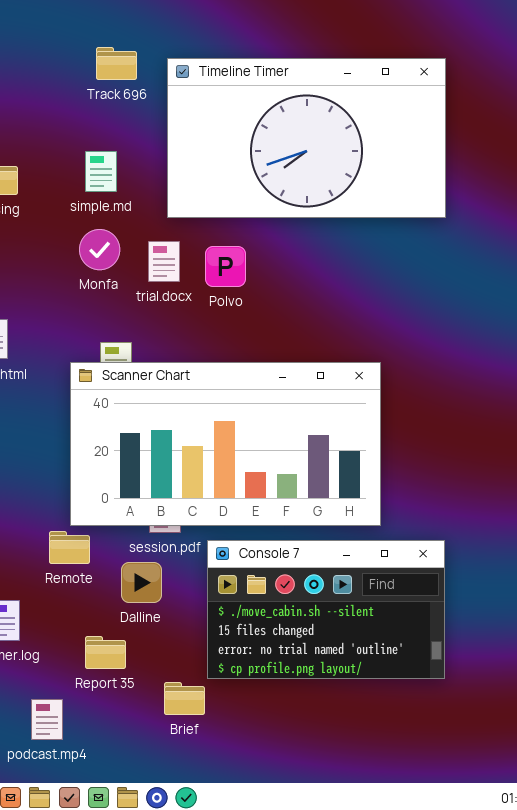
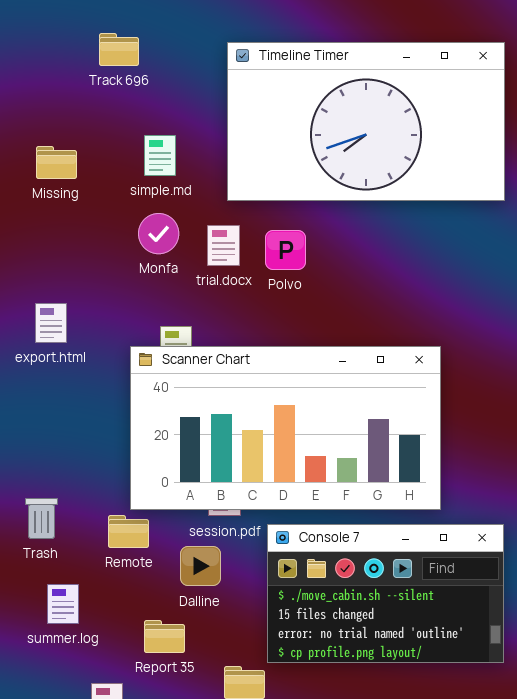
Track 696: [96,47,137,80] -> [99,33,139,66], moved

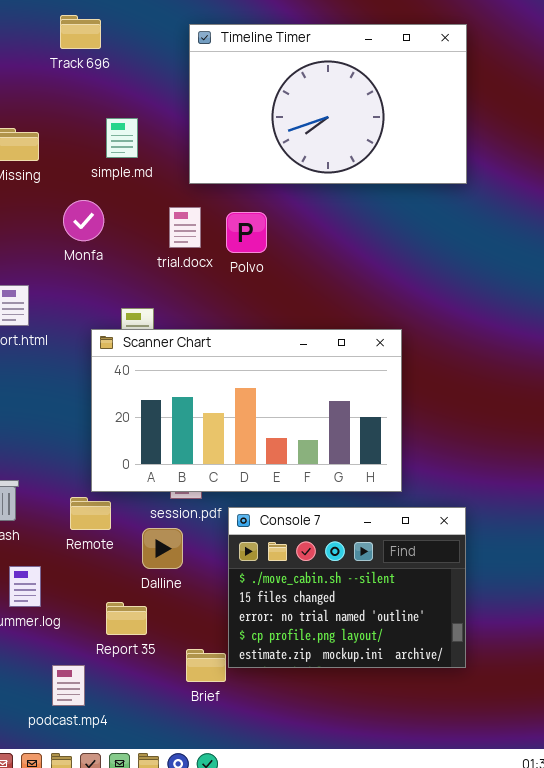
Monfa: [138,213,179,254] -> [63,200,104,241], moved
Console 7: [267,524,504,663] -> [228,507,466,668], resized

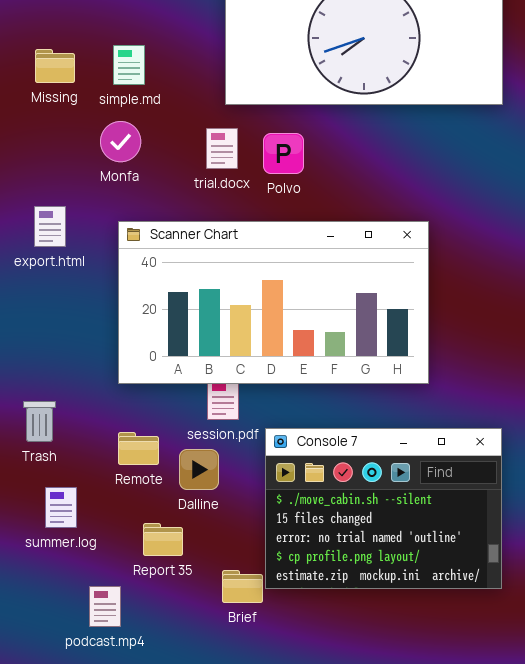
simple.md: [106,118,138,158] -> [113,45,145,85], moved
Scanner Chart: [91,329,402,492] -> [118,221,429,384], moved
Remote: [70,497,111,530] -> [118,432,159,465], moved

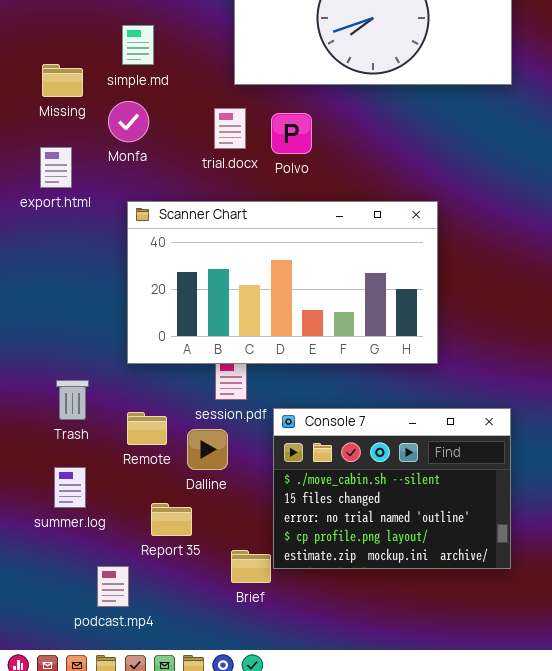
Missing: [35,49,75,83] -> [42,64,83,97], moved
export.html: [34,206,66,247] -> [40,147,72,188], moved
Trash: [23,401,56,442] -> [56,380,89,420], moved

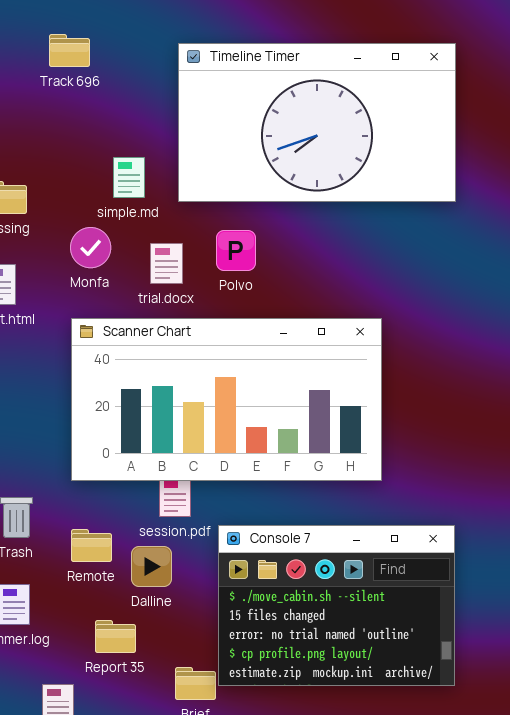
simple.md: [122,25,154,65] -> [113,157,145,198], moved
Monfa: [108,101,149,142] -> [70,227,111,268], moved
trial.docx: [214,108,246,149] -> [150,243,183,284], moved

